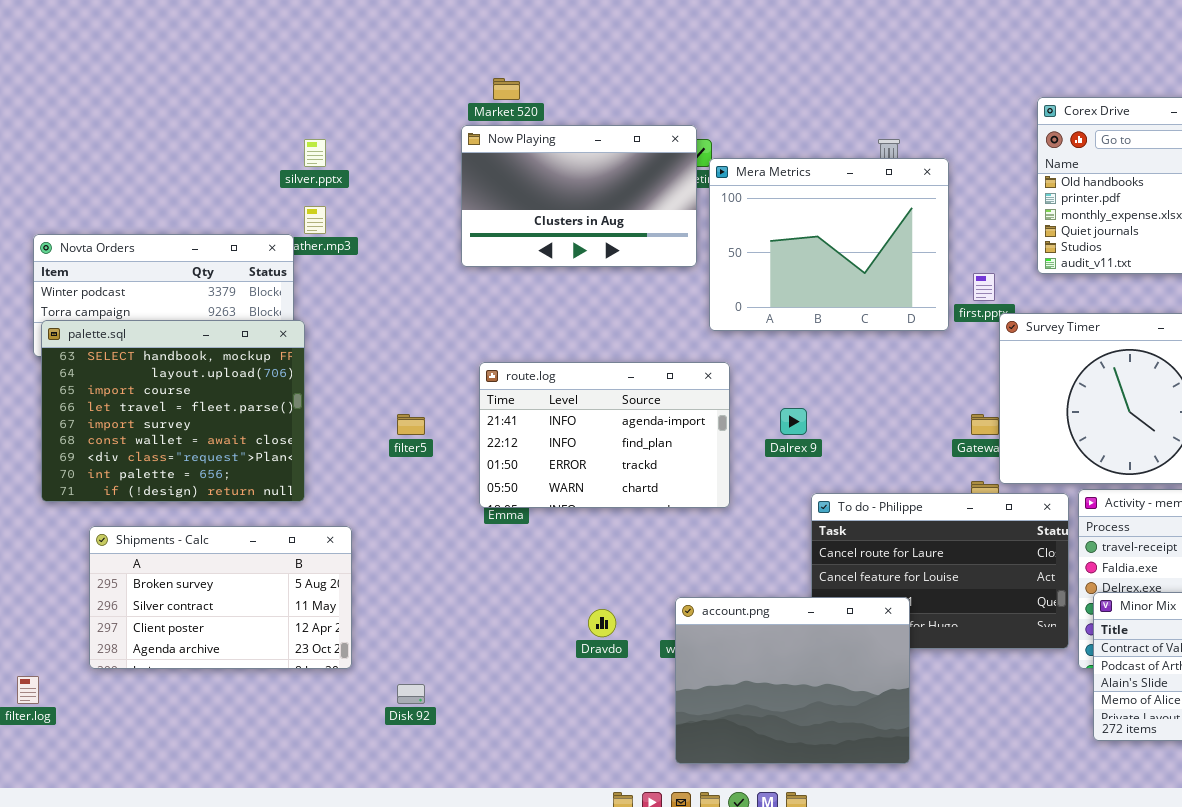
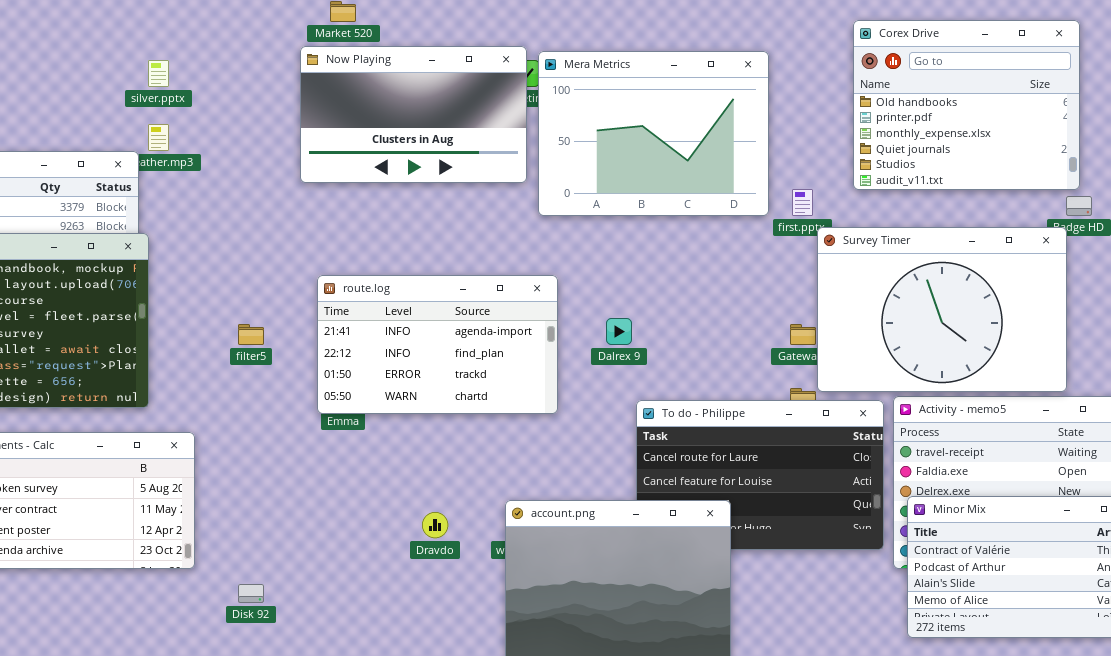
Mera Metrics: [709,158,949,331] -> [538,51,769,216], moved

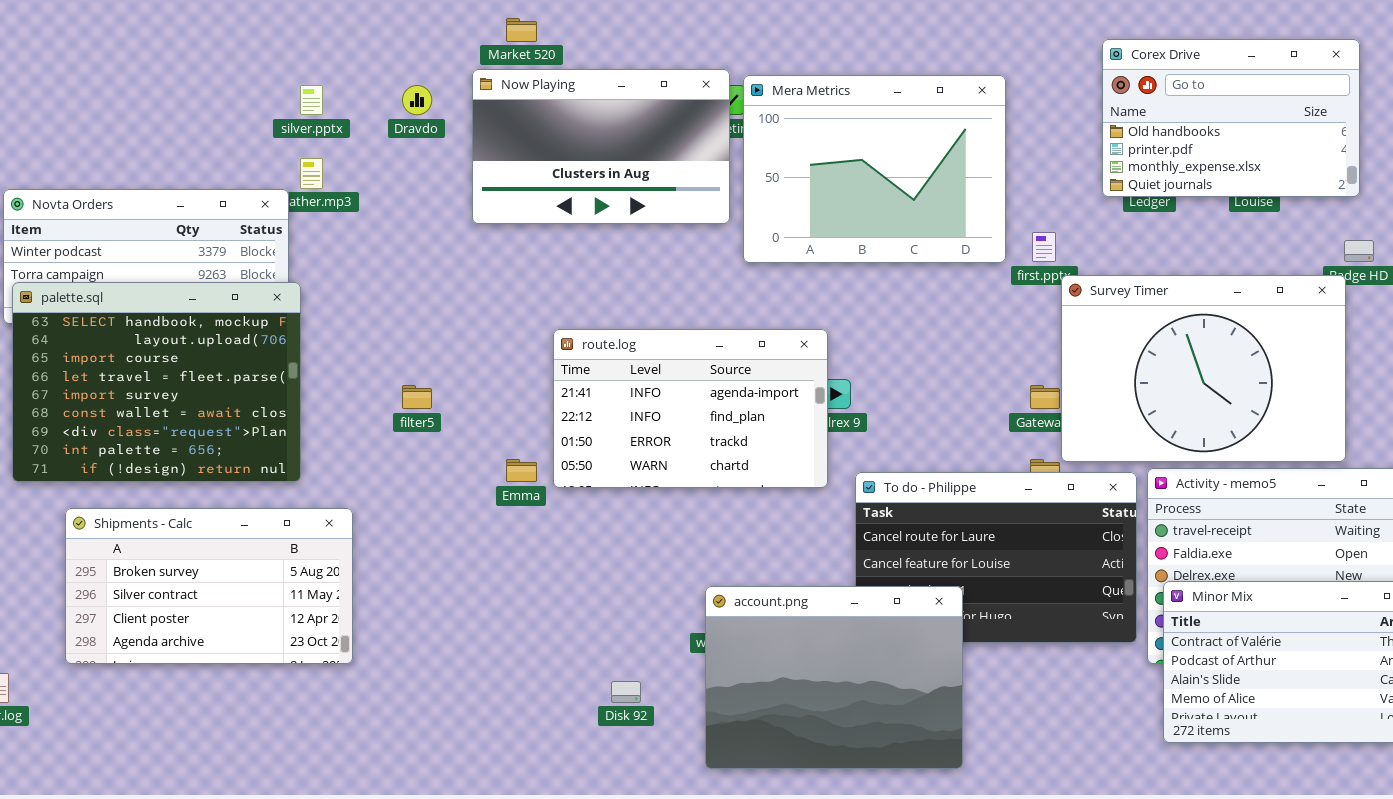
Corex Drive: [853,20,1080,190] -> [1102,39,1360,197], resized
route.log: [317,275,558,414] -> [553,329,828,488], moved
Dravdo: [422,512,448,538] -> [402,85,432,115], moved
Disk 92: [238,584,264,603] -> [611,681,641,703], moved

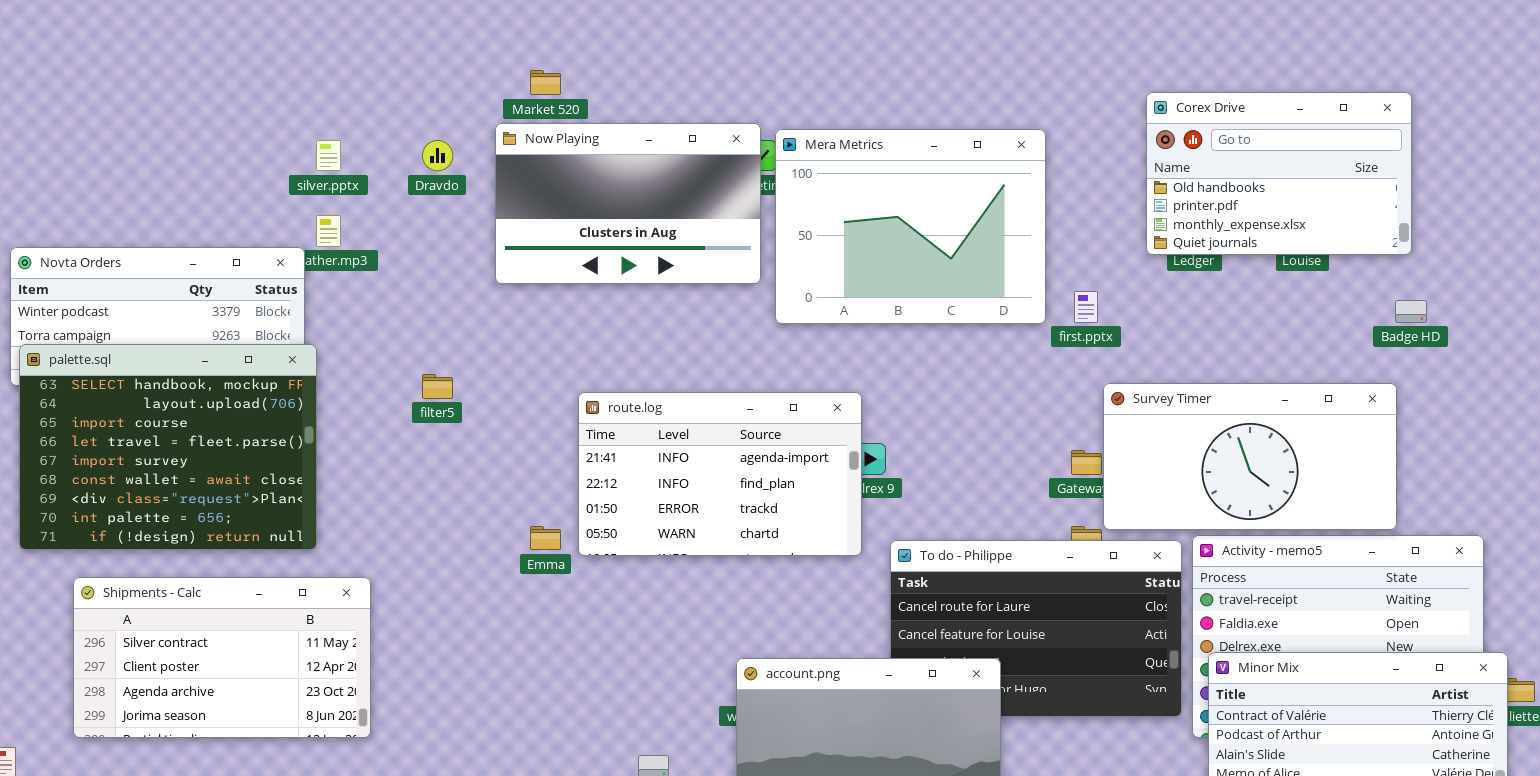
Survey Timer: [1061,275,1346,462] -> [1103,383,1397,530], resized
filter5: [402,385,432,409] -> [422,374,453,399], moved
Shipments - Calc: [65,508,353,664] -> [73,577,371,738], scrolled down 1 row

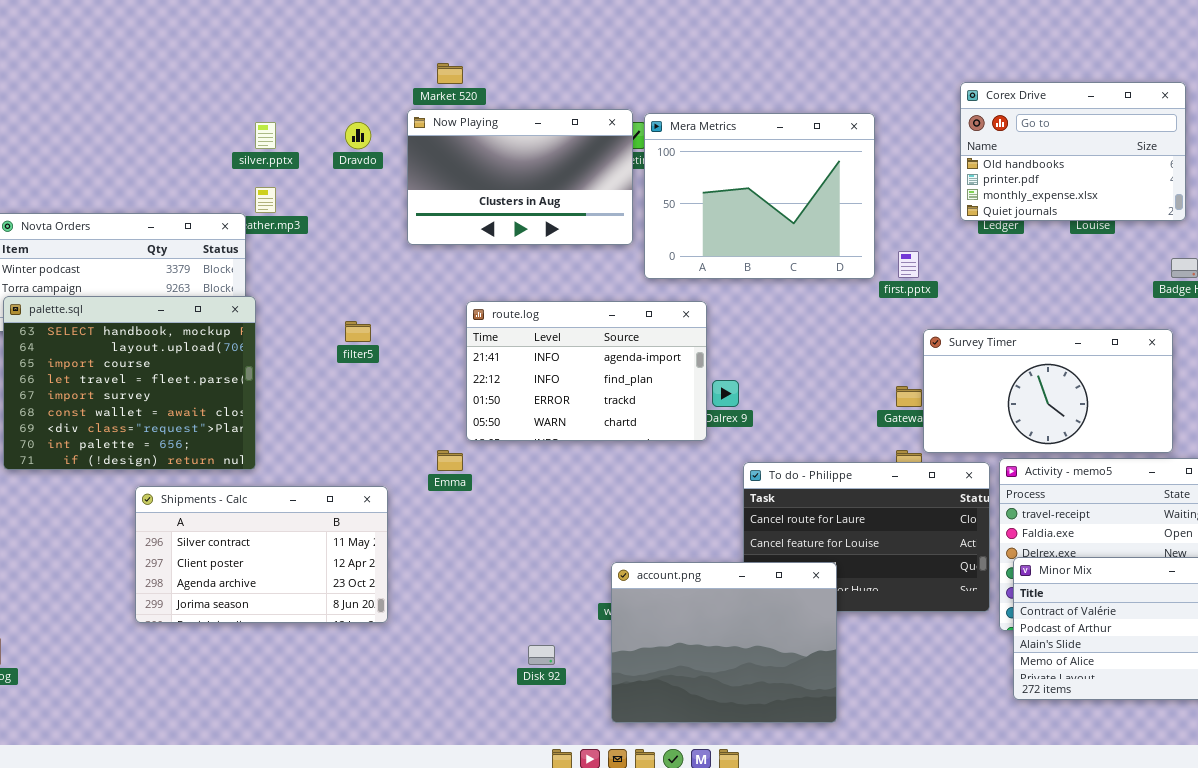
route.log: [578,392,862,556] -> [466,301,707,441], moved
Shipments - Calc: [73,577,371,738] -> [135,486,388,623], moved

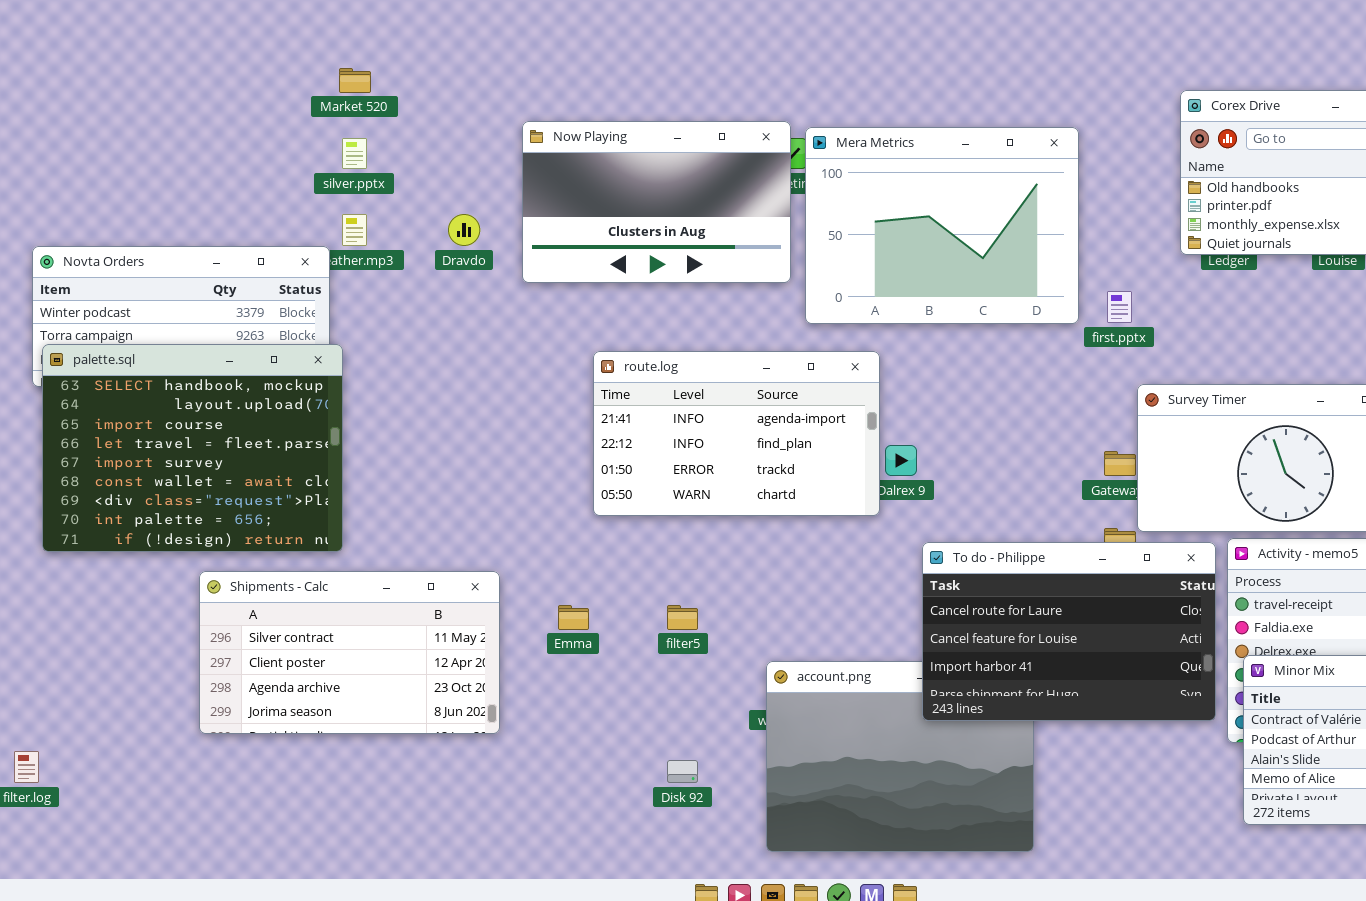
Market 520: [437,63,463,84] -> [339,68,371,93], moved
Dravdo: [345,122,371,149] -> [448,214,480,246], moved
filter5: [345,321,371,342] -> [667,605,698,630], moved
Emma: [437,450,463,471] -> [558,605,589,630], moved
To do - Philippe: [743,462,990,612] -> [922,542,1216,721], raised

